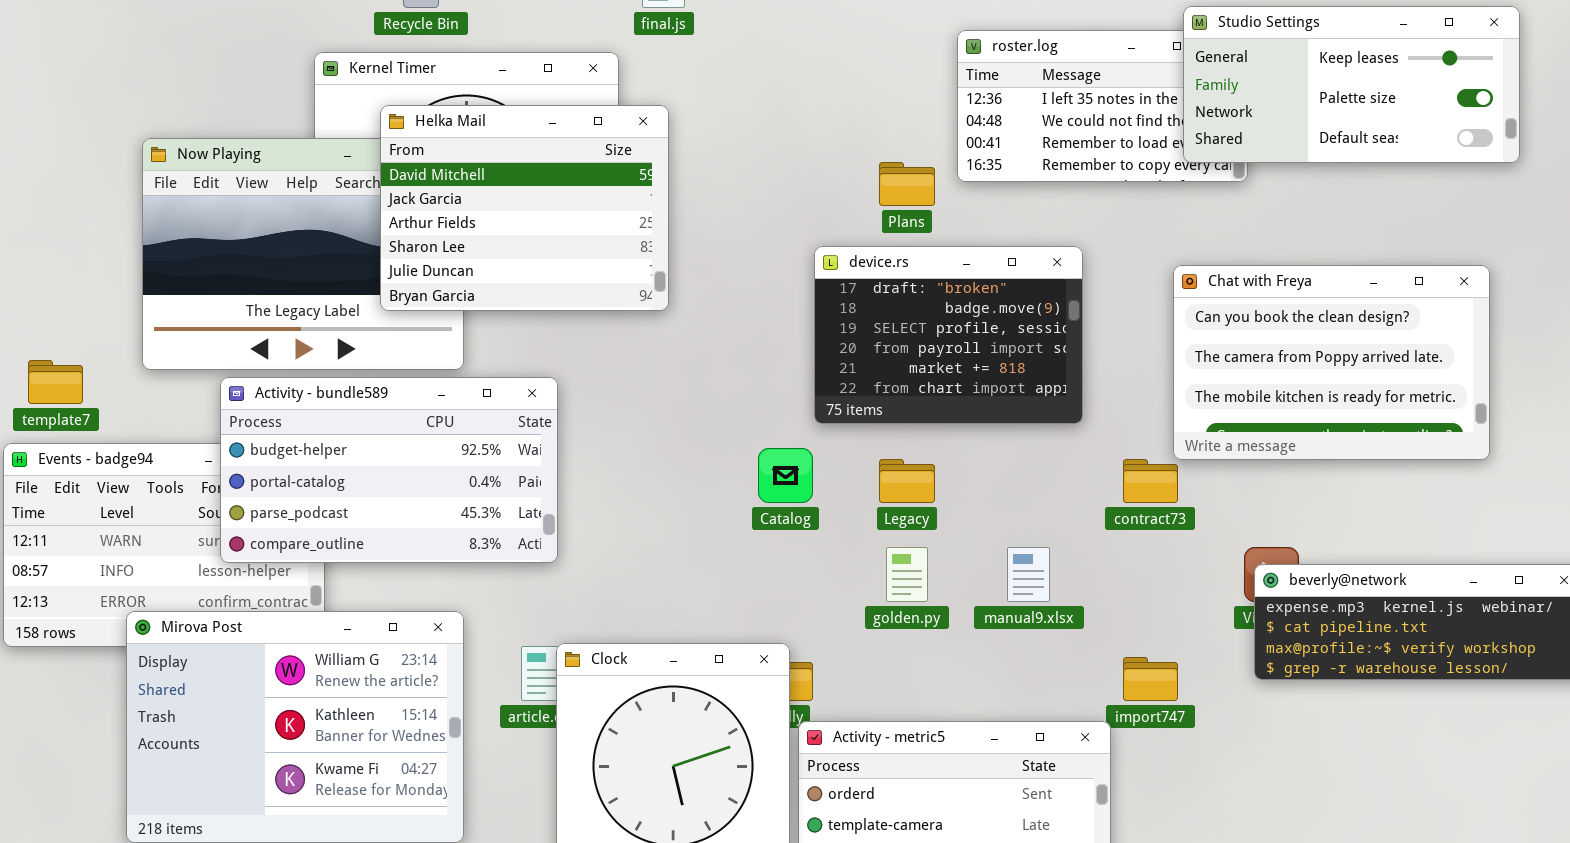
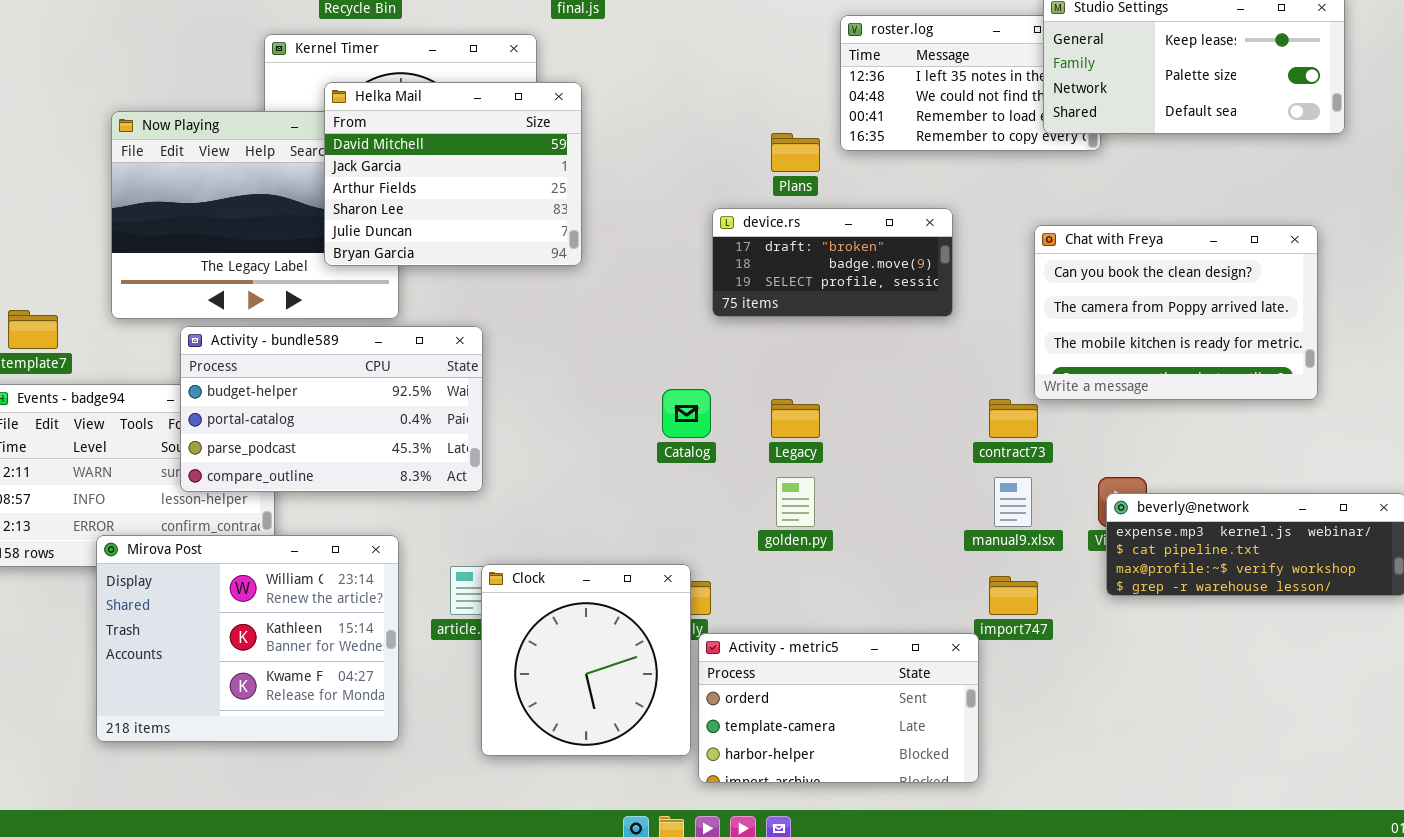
device.rs: [814,246,1083,424] -> [712,208,953,317], resized
manual9.xlsx: [1007,547,1050,602] -> [994,477,1032,527], moved

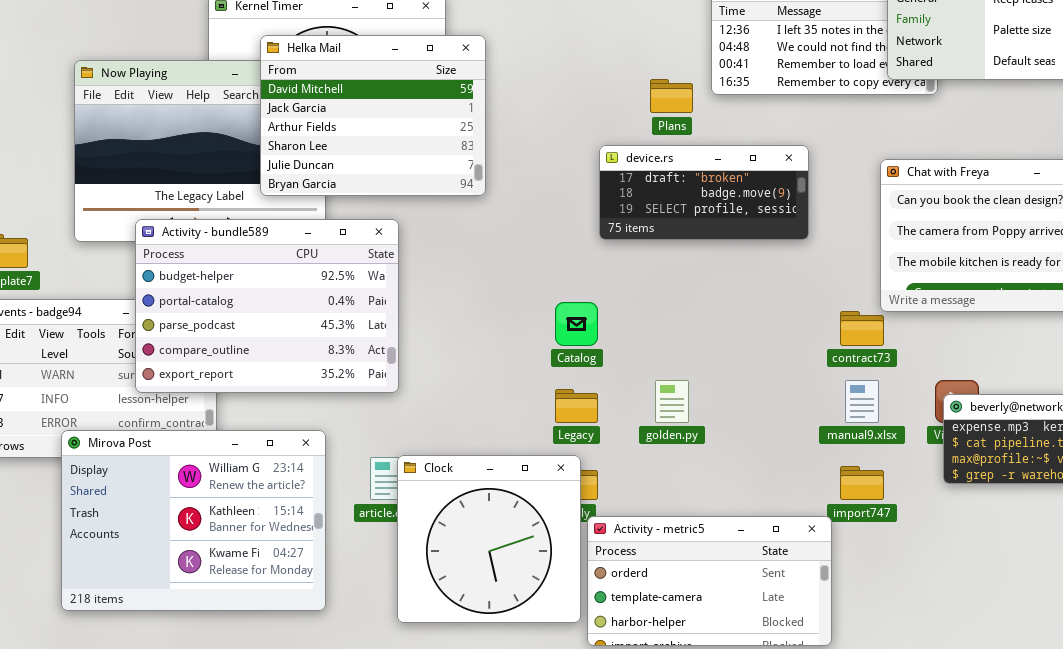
Activity - bundle589: [180,326,483,492] -> [135,219,399,393], resized
Legacy: [771,399,820,438] -> [555,389,598,423], moved

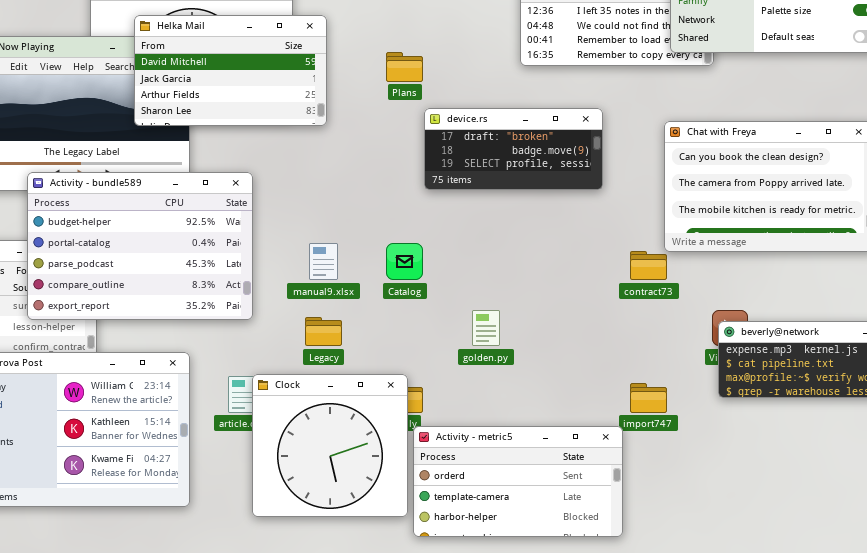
Helka Mail: [260,35,486,196] -> [134,15,327,126], resized
Plans: [650,79,693,113] -> [386,52,423,82], moved
manual9.xlsx: [845,380,879,423] -> [309,243,338,280], moved
Legacy: [555,389,598,423] -> [305,317,342,346], moved

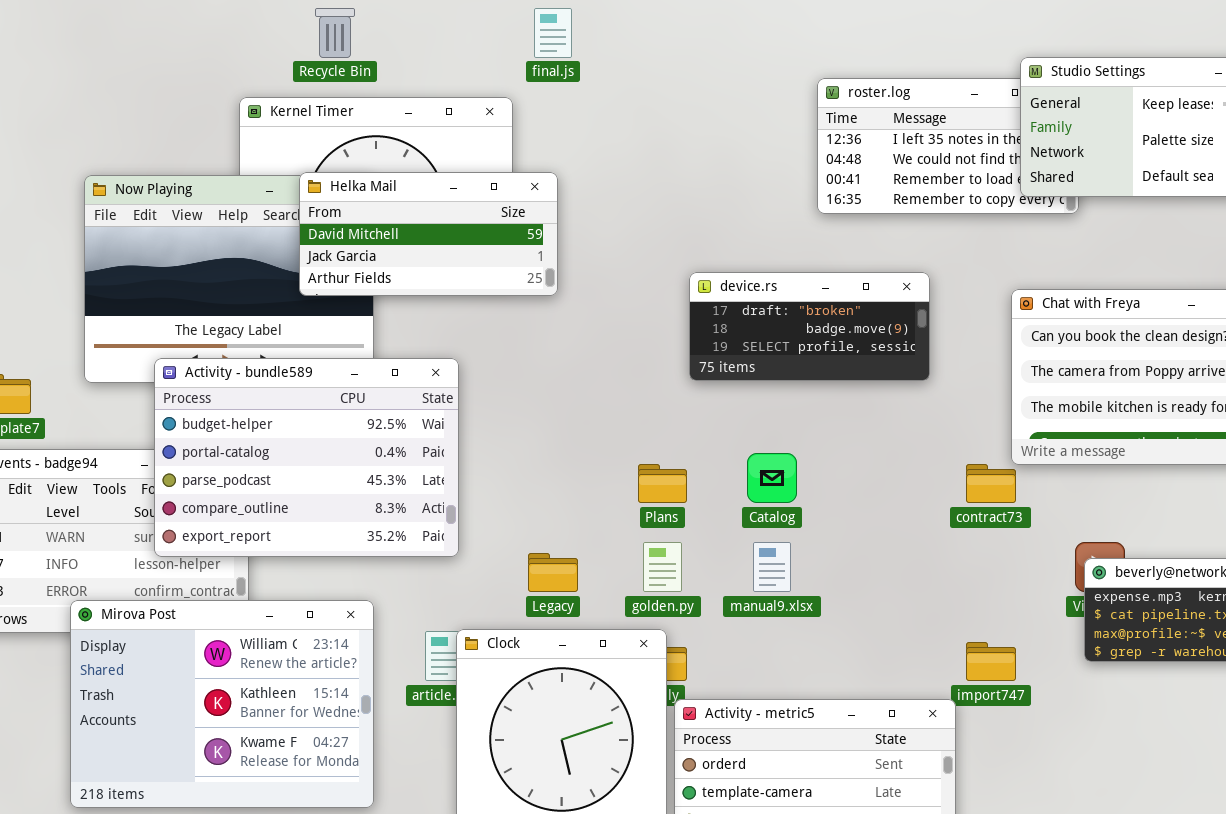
Helka Mail: [134,15,327,126] -> [299,172,558,296], resized
Plans: [386,52,423,82] -> [638,464,687,503], moved
manual9.xlsx: [309,243,338,280] -> [753,542,791,592], moved
Catalog: [386,243,423,280] -> [747,453,797,503], moved
golden.py: [472,310,500,346] -> [643,542,682,592], moved

